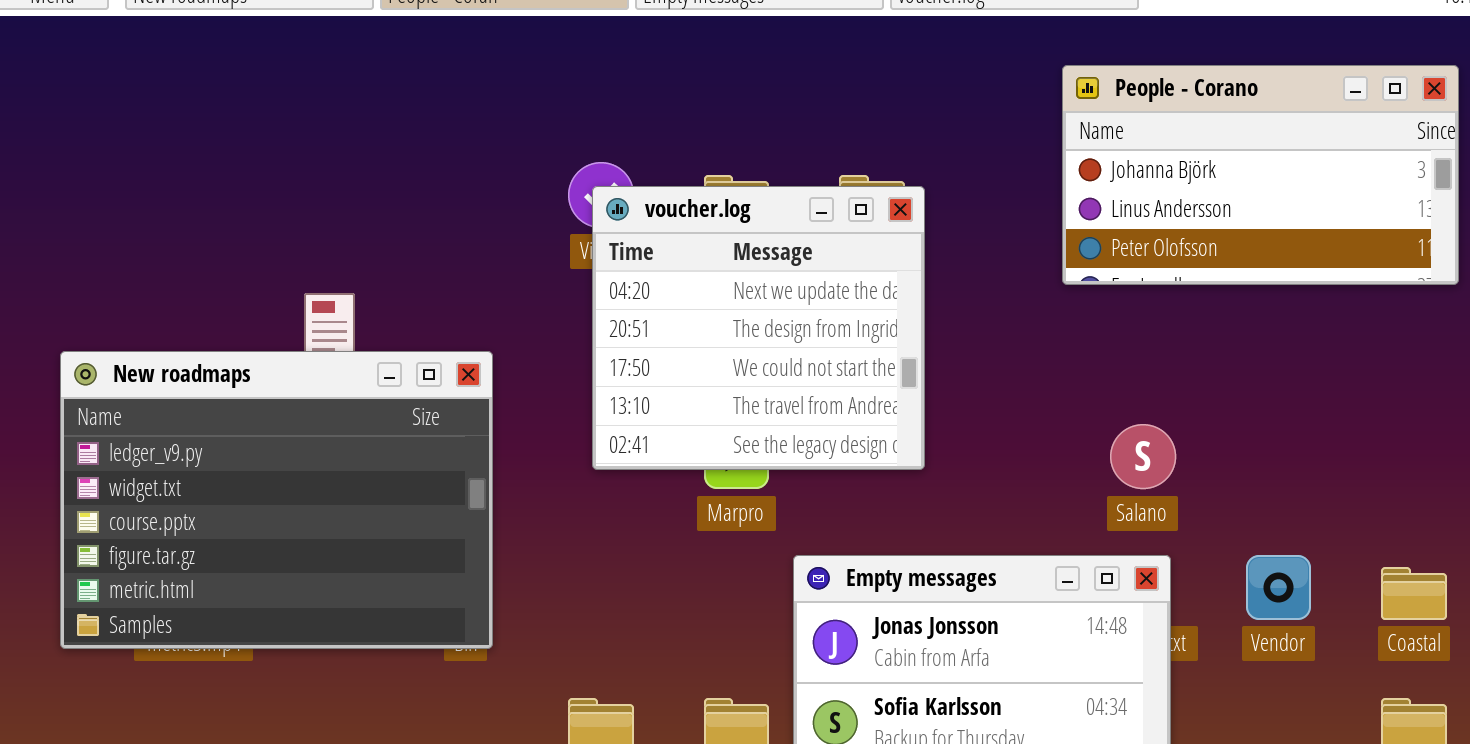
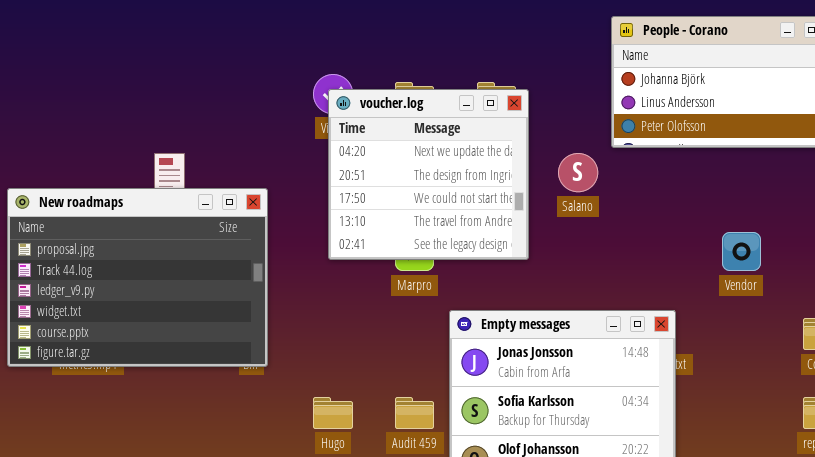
New roadmaps: [60,351,493,649] -> [7,188,268,367], scrolled up 2 rows
Salano: [1110,424,1176,489] -> [558,153,598,192], moved
Vendor: [1246,555,1311,620] -> [722,232,761,271], moved

